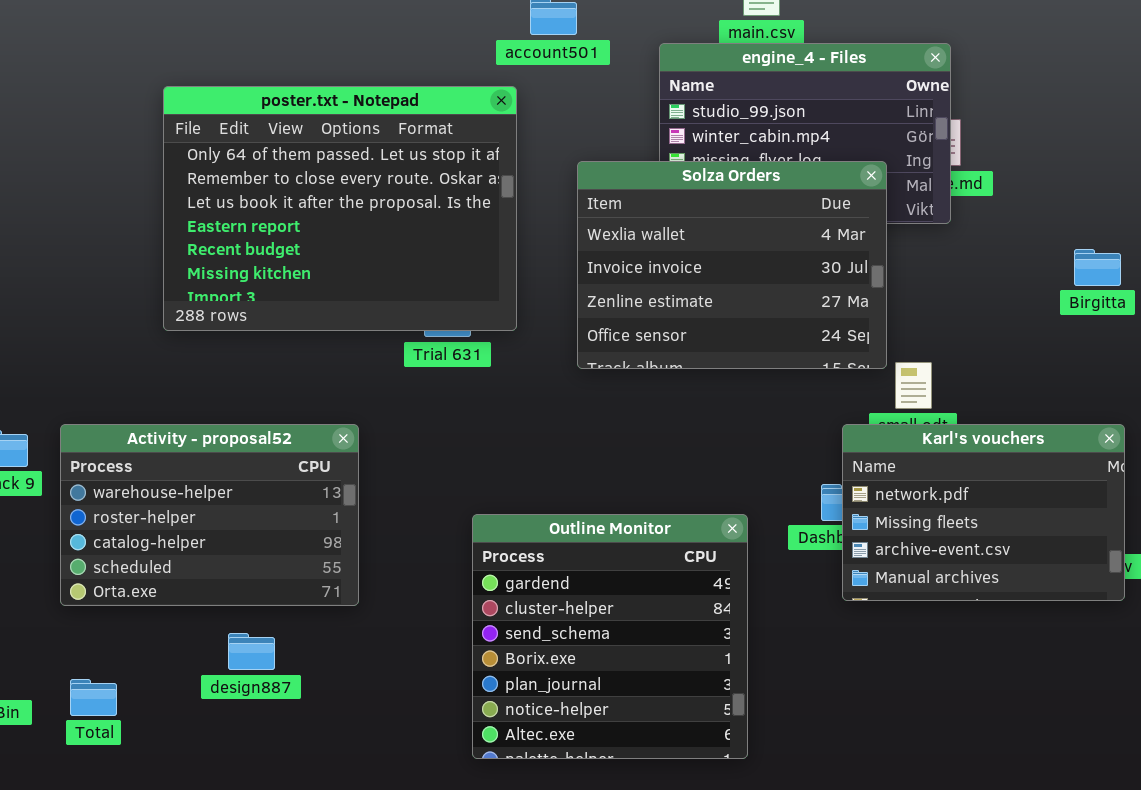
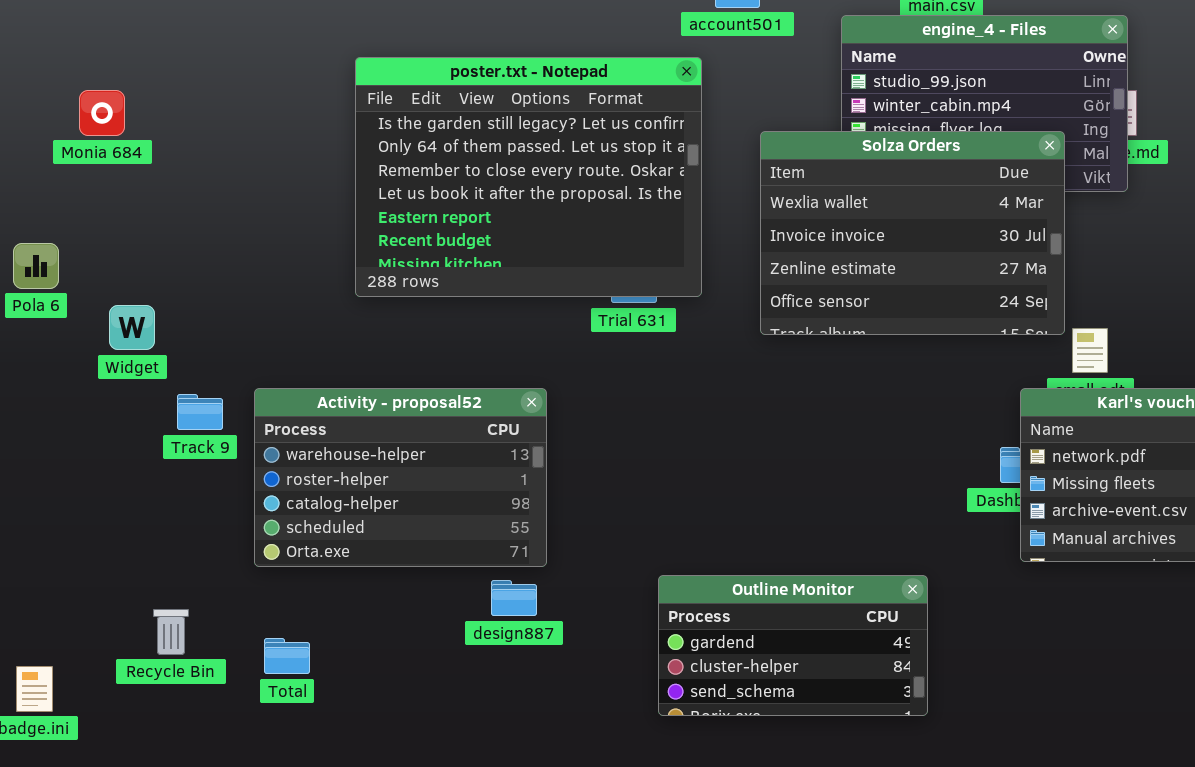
poster.txt - Notepad: [163,86,517,331] -> [355,57,702,297], scrolled up 1 row
Outline Monitor: [472,514,748,759] -> [658,575,928,716], resized
design887: [228,633,275,670] -> [491,580,537,616], moved

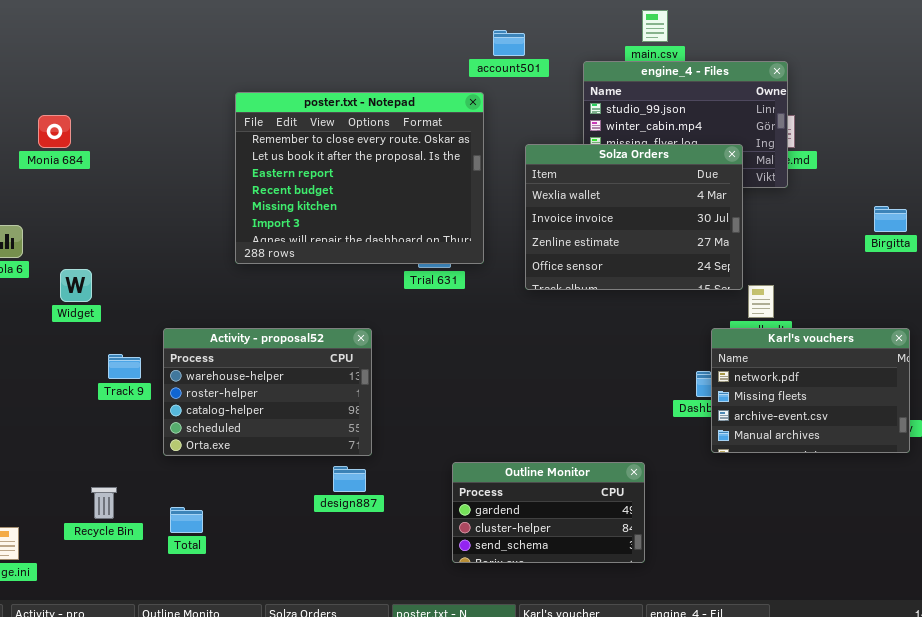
poster.txt - Notepad: [355,57,702,297] -> [235,92,484,264], scrolled down 2 rows
Track 9: [177,394,223,430] -> [108,354,141,379], moved

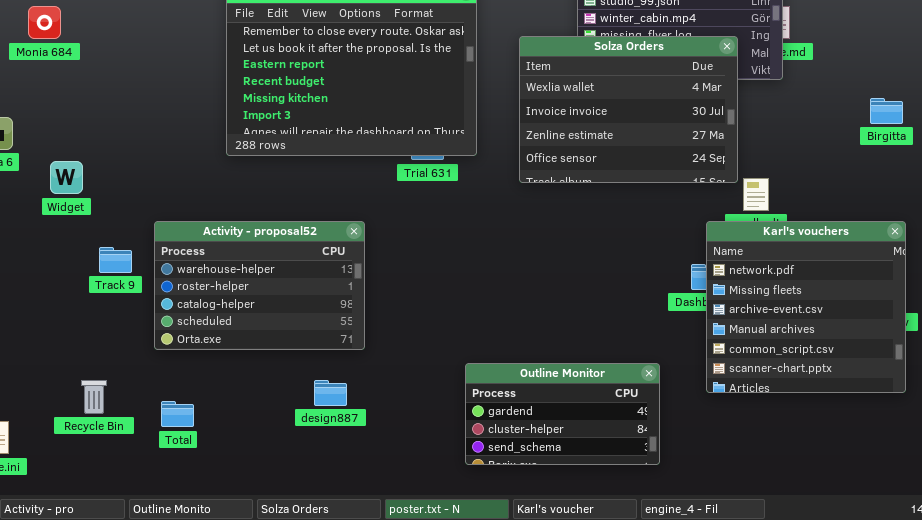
Karl's vouchers: [711,328,910,453] -> [706,221,906,393], resized
Outline Monitor: [452,462,645,563] -> [465,363,660,465], moved
design887: [333,466,366,492] -> [314,380,347,406], moved

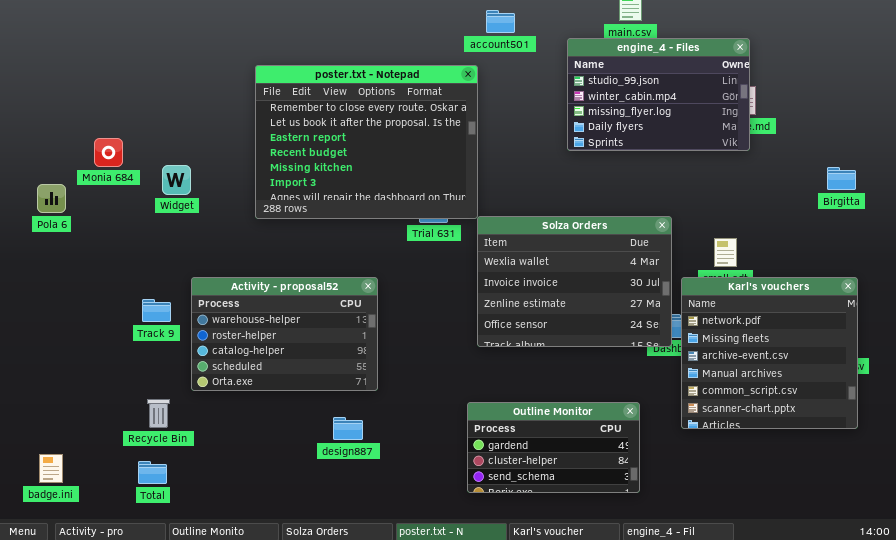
Monia 684: [28,6,61,39] -> [94,138,123,167], moved
Solza Orders: [519,36,738,183] -> [477,216,672,347], moved
Widget: [50,161,83,194] -> [162,165,191,195], moved
Recycle Bin: [81,380,107,414] -> [147,399,170,428], moved
Total: [161,401,194,427] -> [138,461,167,484], moved

